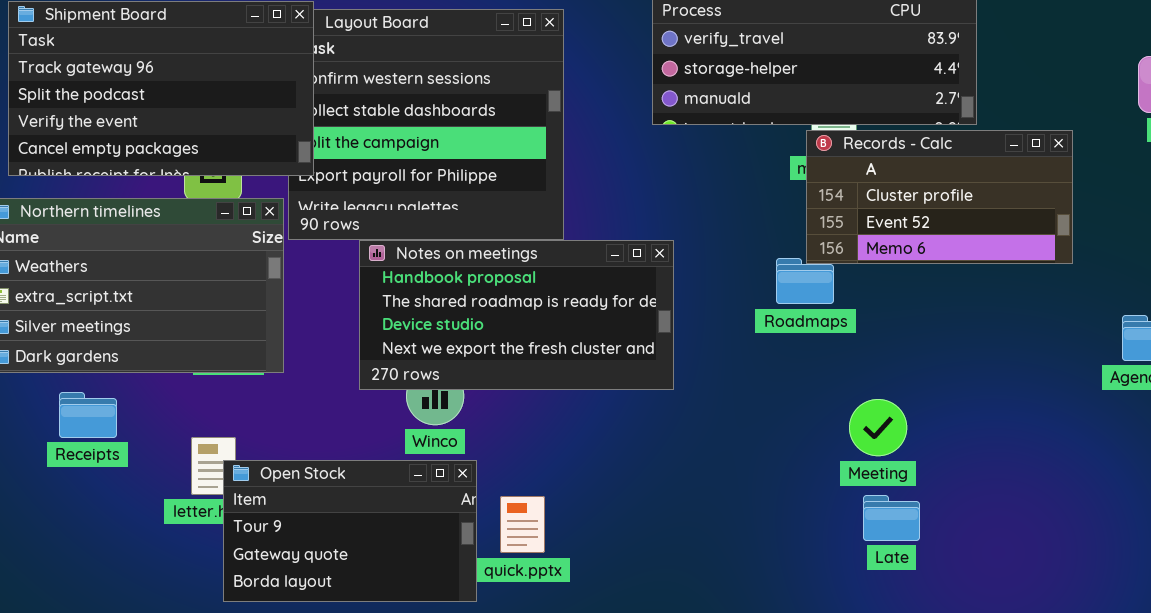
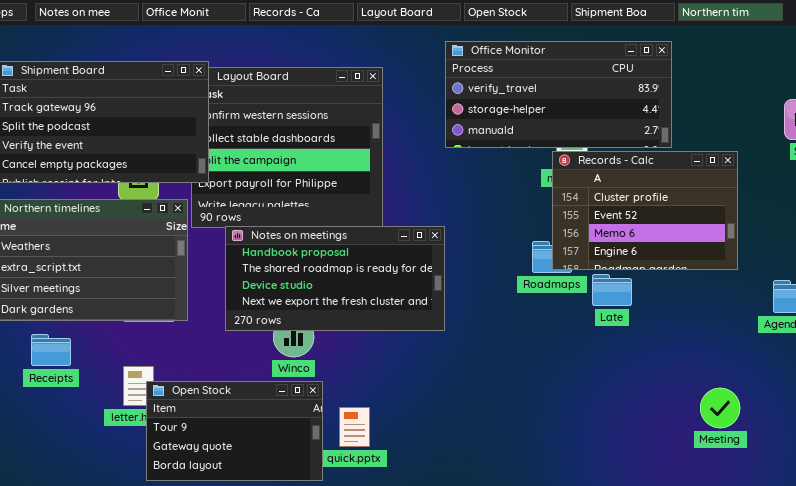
Records - Calc: [806,130,1073,264] -> [552,151,738,270], resized
Notes on meetings: [359,240,674,390] -> [225,226,445,331], moved
Meeting: [849,399,907,456] -> [700,388,740,428], moved
Late: [863,495,920,541] -> [592,274,632,306], moved

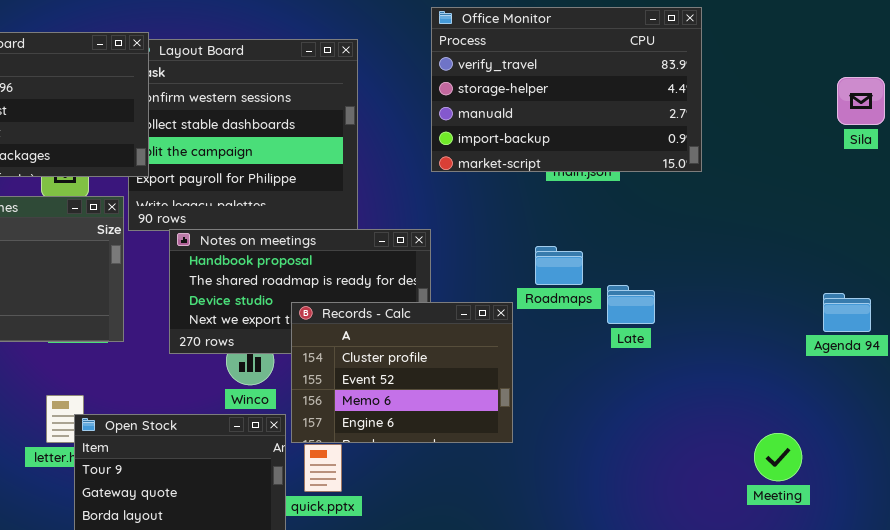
Office Monitor: [445,41,672,148] -> [431,7,702,172], resized
Records - Calc: [552,151,738,270] -> [291,302,513,443], moved
Meeting: [700,388,740,428] -> [754,433,802,481], moved

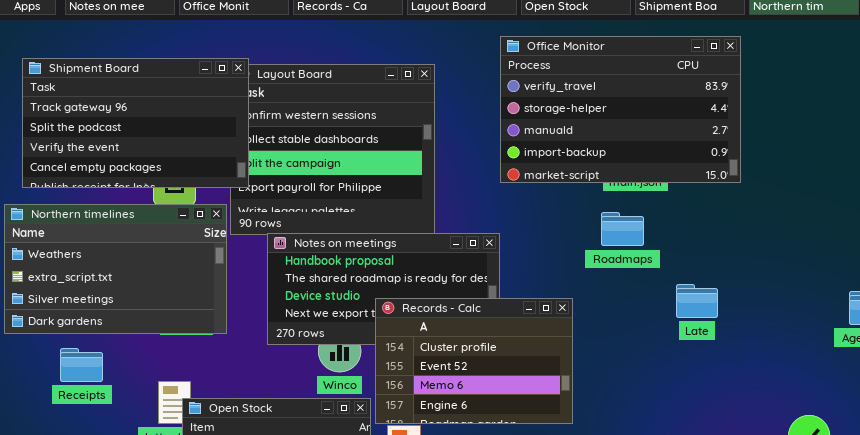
Roadmaps: [535,246,583,285] -> [601,212,644,246], moved
Late: [607,285,655,324] -> [676,284,718,318], moved

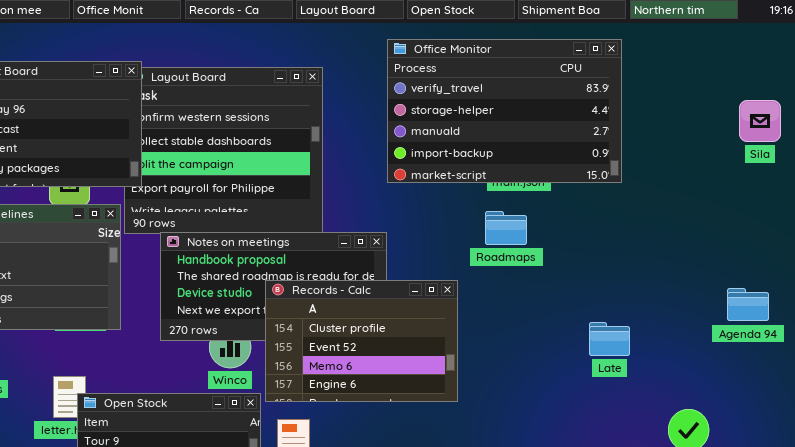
Late: [676,284,718,318] -> [589,322,630,356], moved
Records - Calc: [375,298,573,424] -> [265,280,458,402], moved

